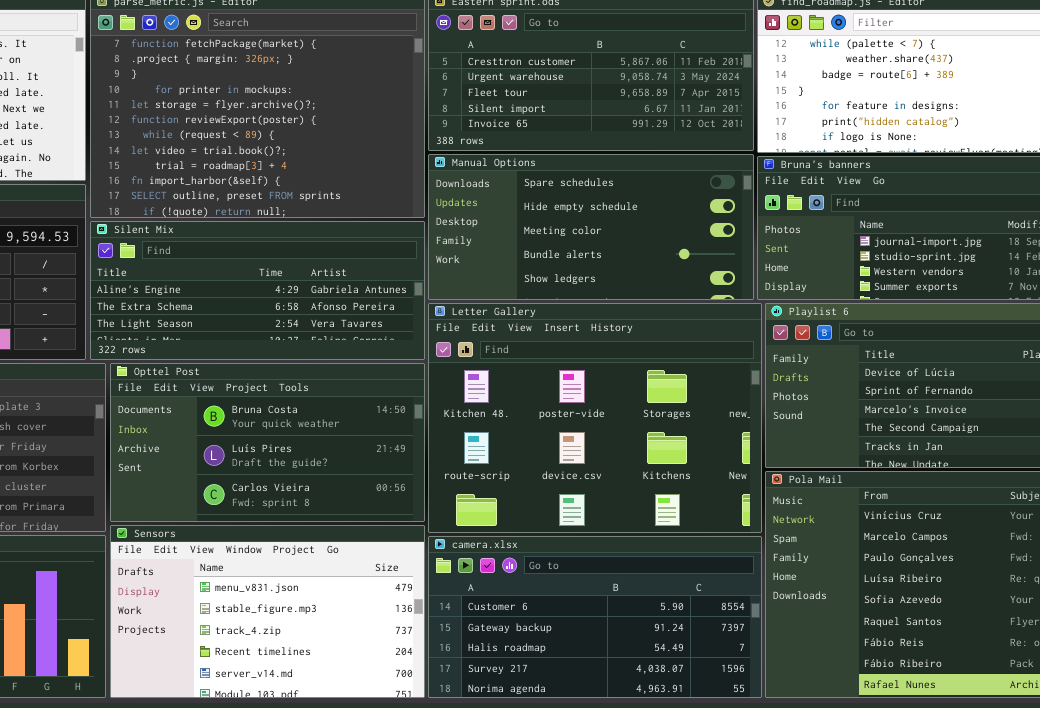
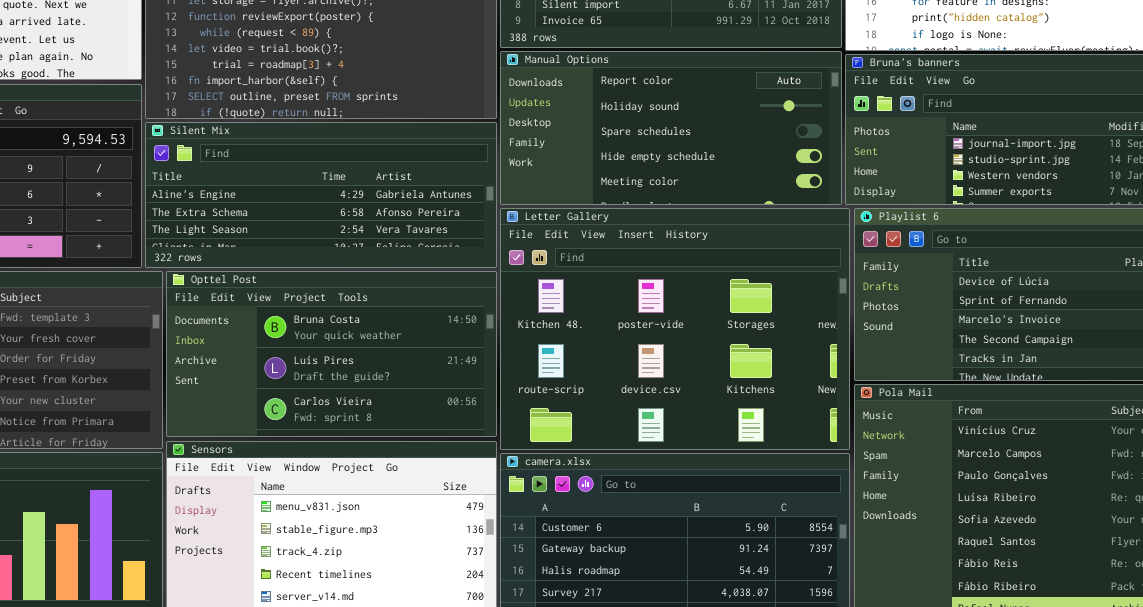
Manual Options: [428,154,754,300] -> [500,51,842,205], scrolled up 2 rows

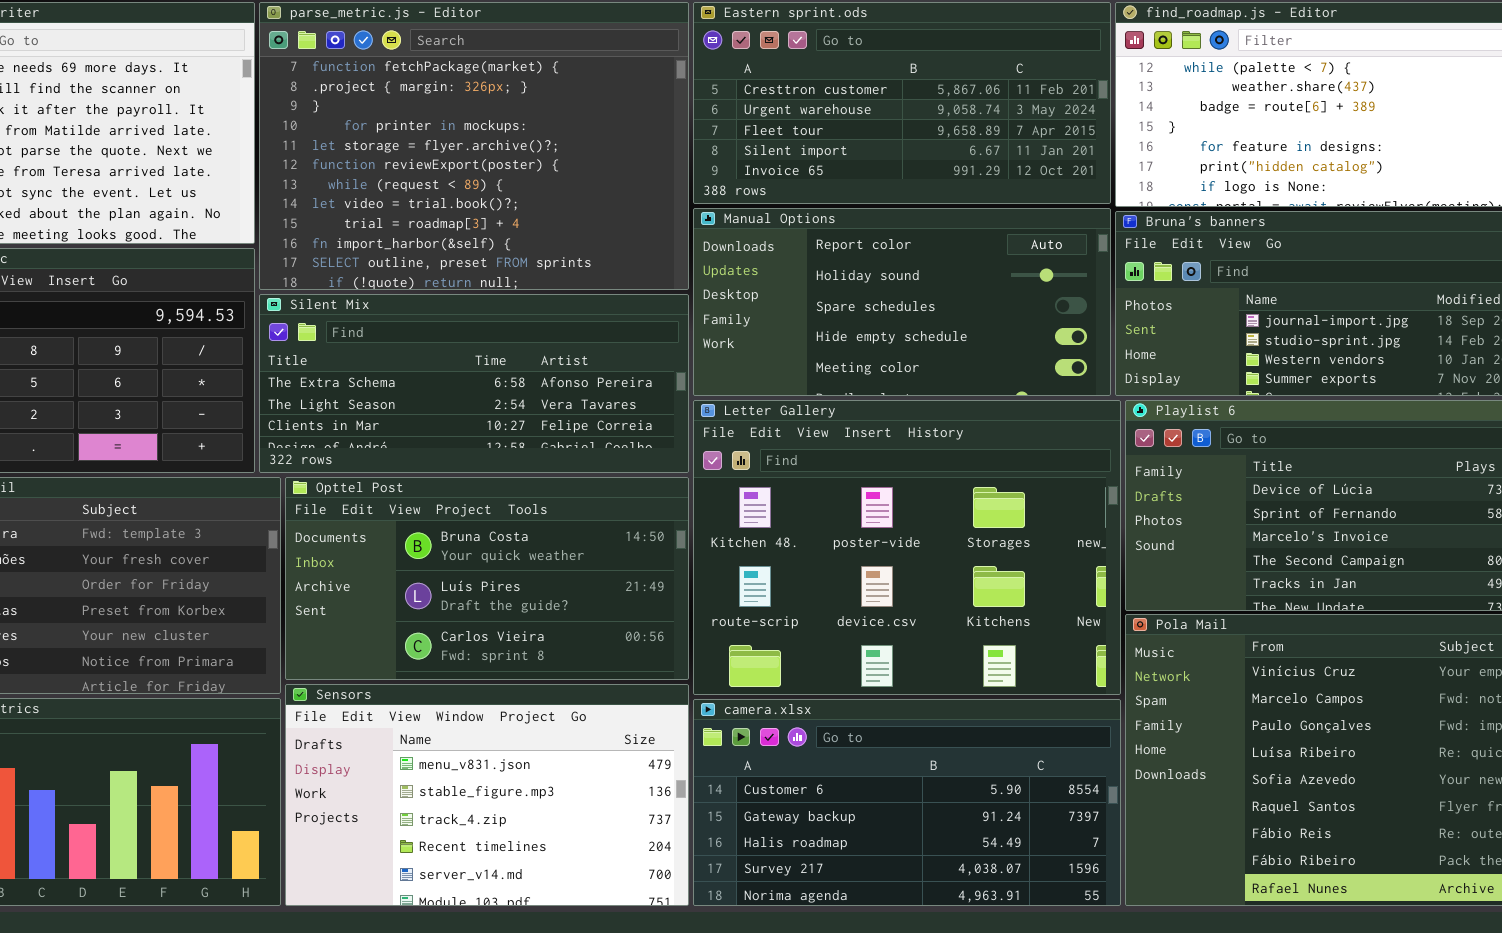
Silent Mix: [145,122,497,268] -> [259,294,689,473], scrolled down 1 row

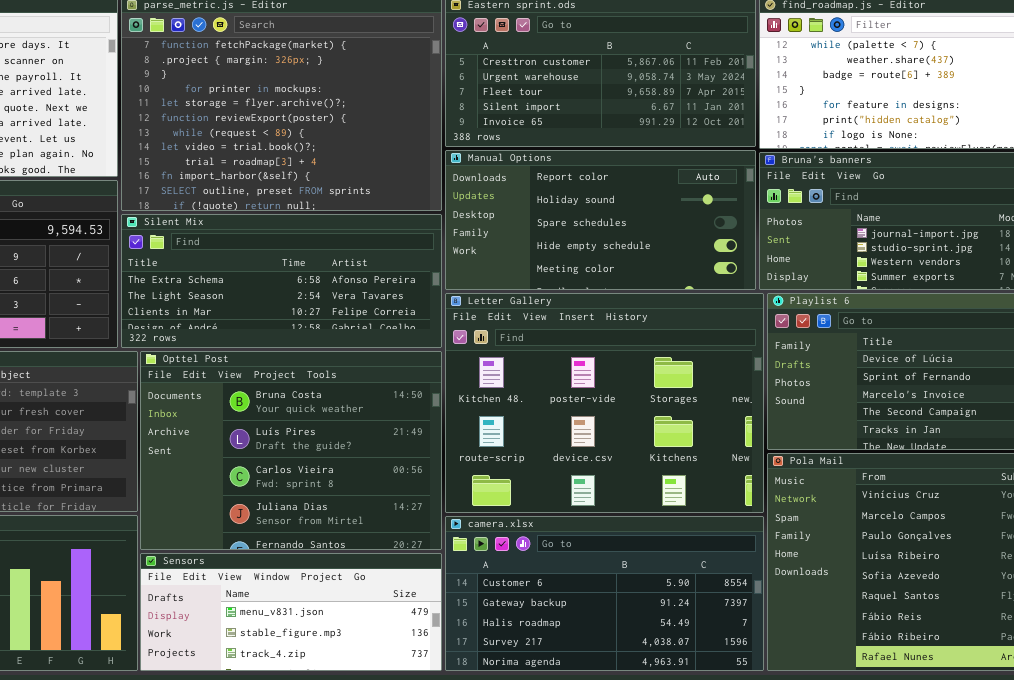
Opttel Post: [285,477,689,680] -> [140,351,442,550], resized
Sensors: [285,684,689,906] -> [140,553,442,671], resized

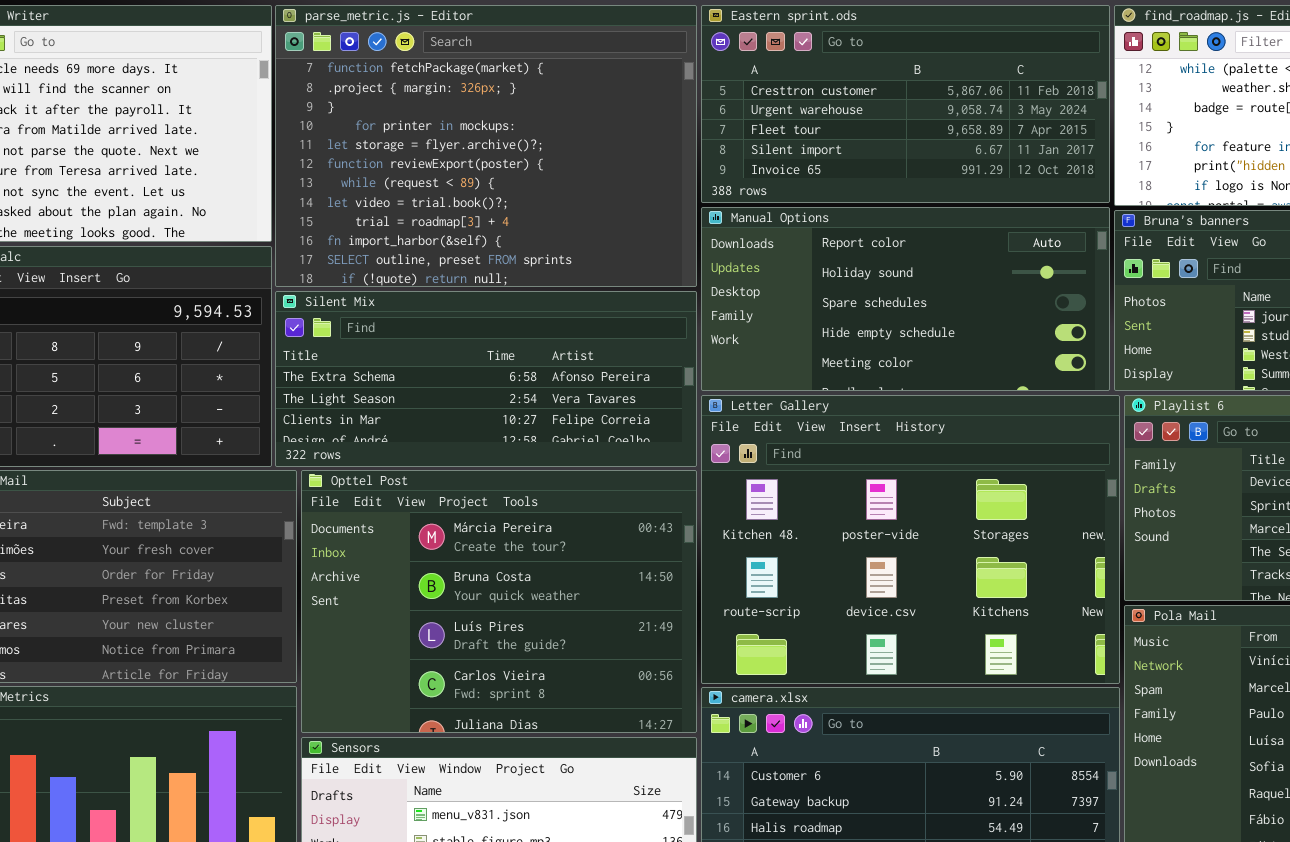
Opttel Post: [140,351,442,550] -> [301,470,697,733], scrolled up 1 row

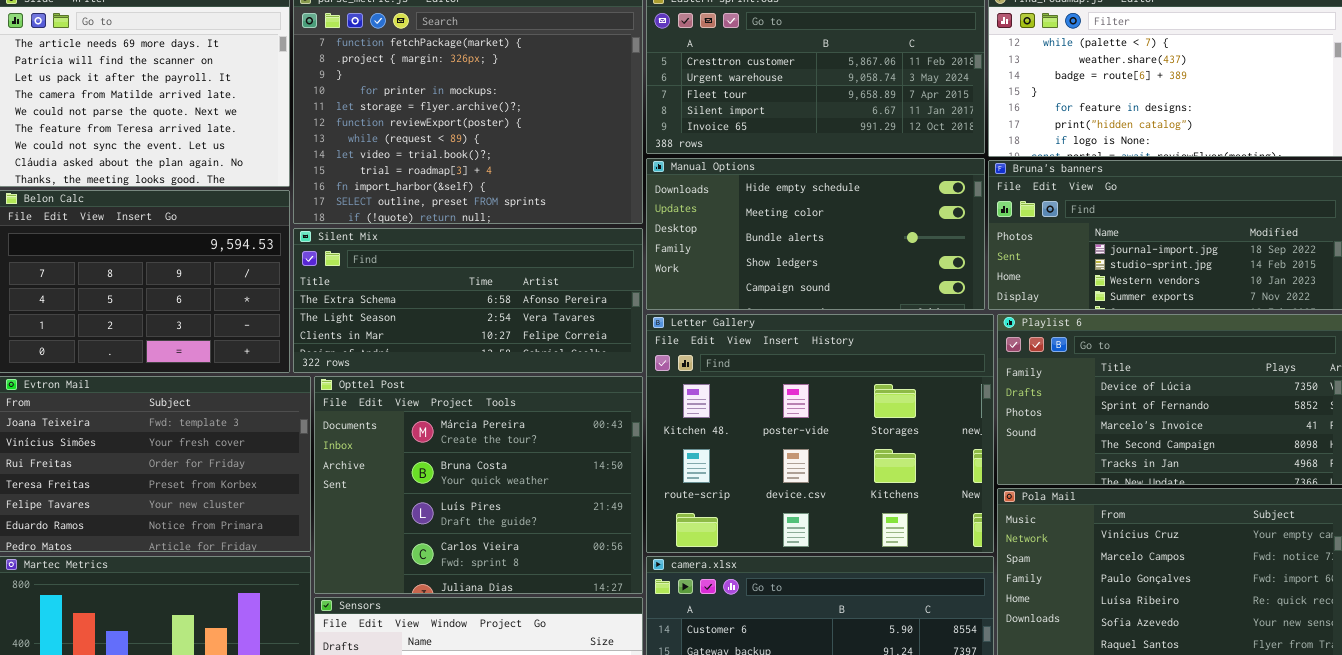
Manual Options: [701,207,1110,391] -> [646,158,985,310], scrolled down 3 rows

